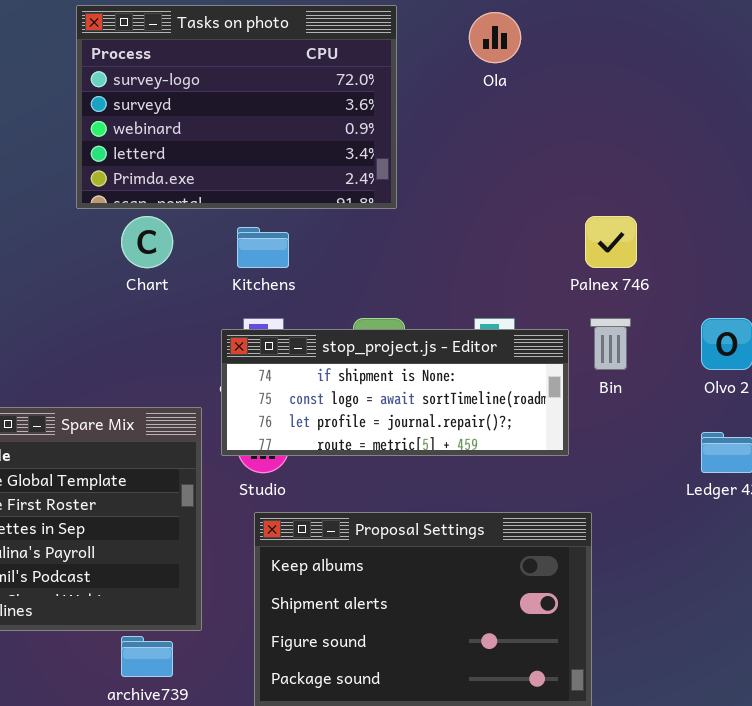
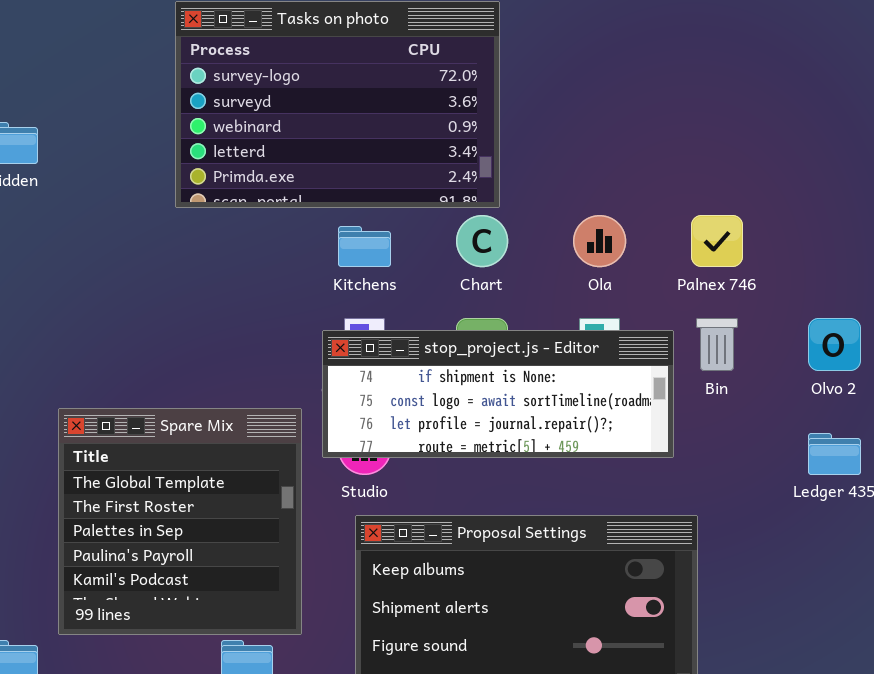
Ola: [469,12,521,63] -> [573,215,626,267], moved
Chart: [121,216,173,268] -> [456,215,508,267], moved

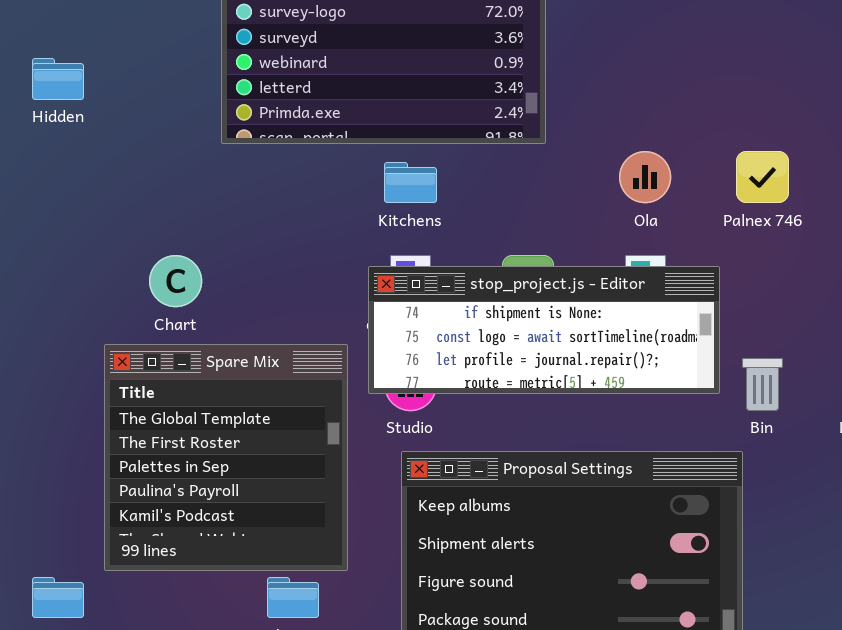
Chart: [456,215,508,267] -> [149,255,202,307], moved
Bin: [696,318,738,371] -> [742,358,783,411], moved

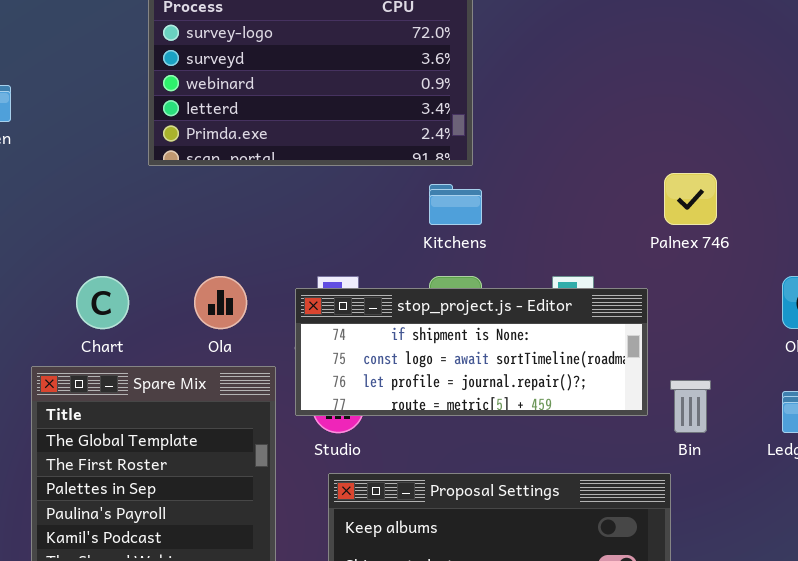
Ola: [619,151,671,203] -> [194,276,247,329], moved
Kitchens: [384,162,437,203] -> [429,184,482,225], moved

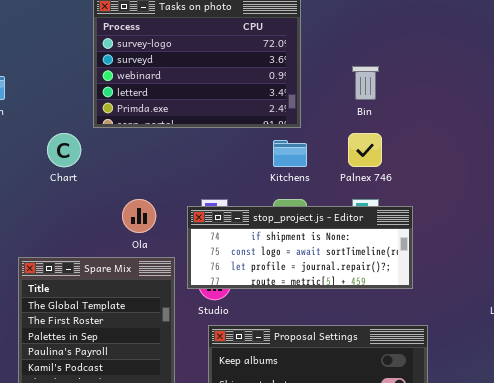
Palnex 746: [664,173,717,225] -> [348,133,382,167], moved
Chart: [76,276,129,329] -> [47,133,81,167], moved
Bin: [670,380,711,433] -> [352,66,379,100], moved

